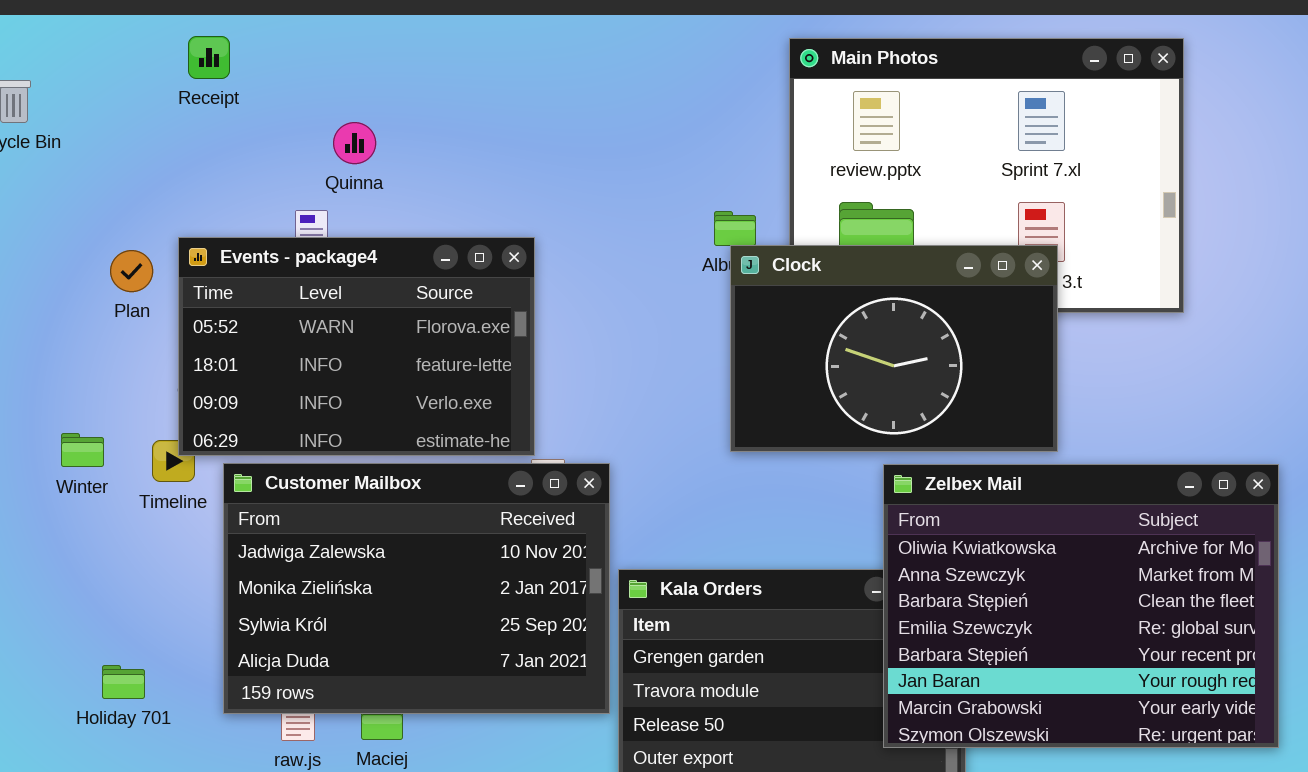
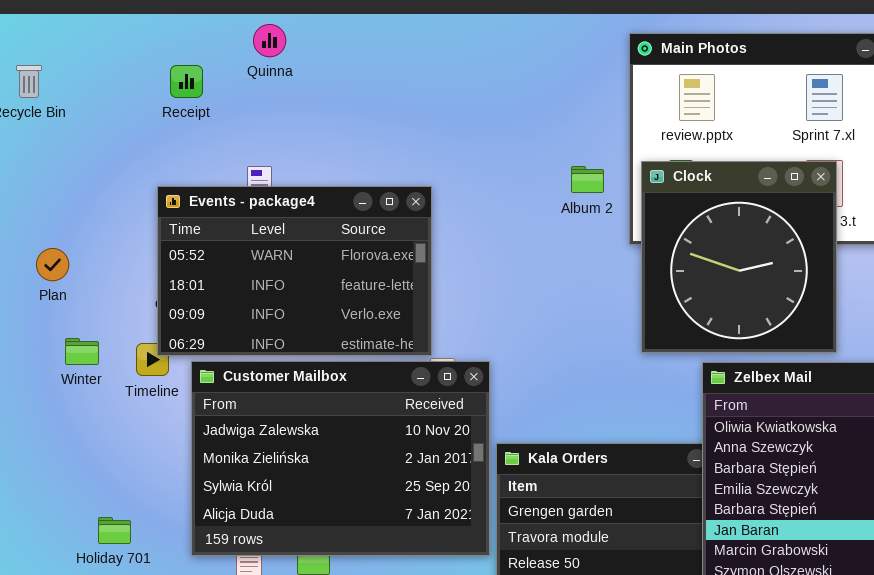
Receipt: [188,36,230,79] -> [170,65,203,98], moved
Quinna: [333,122,376,164] -> [253,24,286,57], moved
Clock: [730,245,1058,452] -> [641,161,837,353], resized
Plan: [110,250,153,292] -> [36,248,69,281], moved

